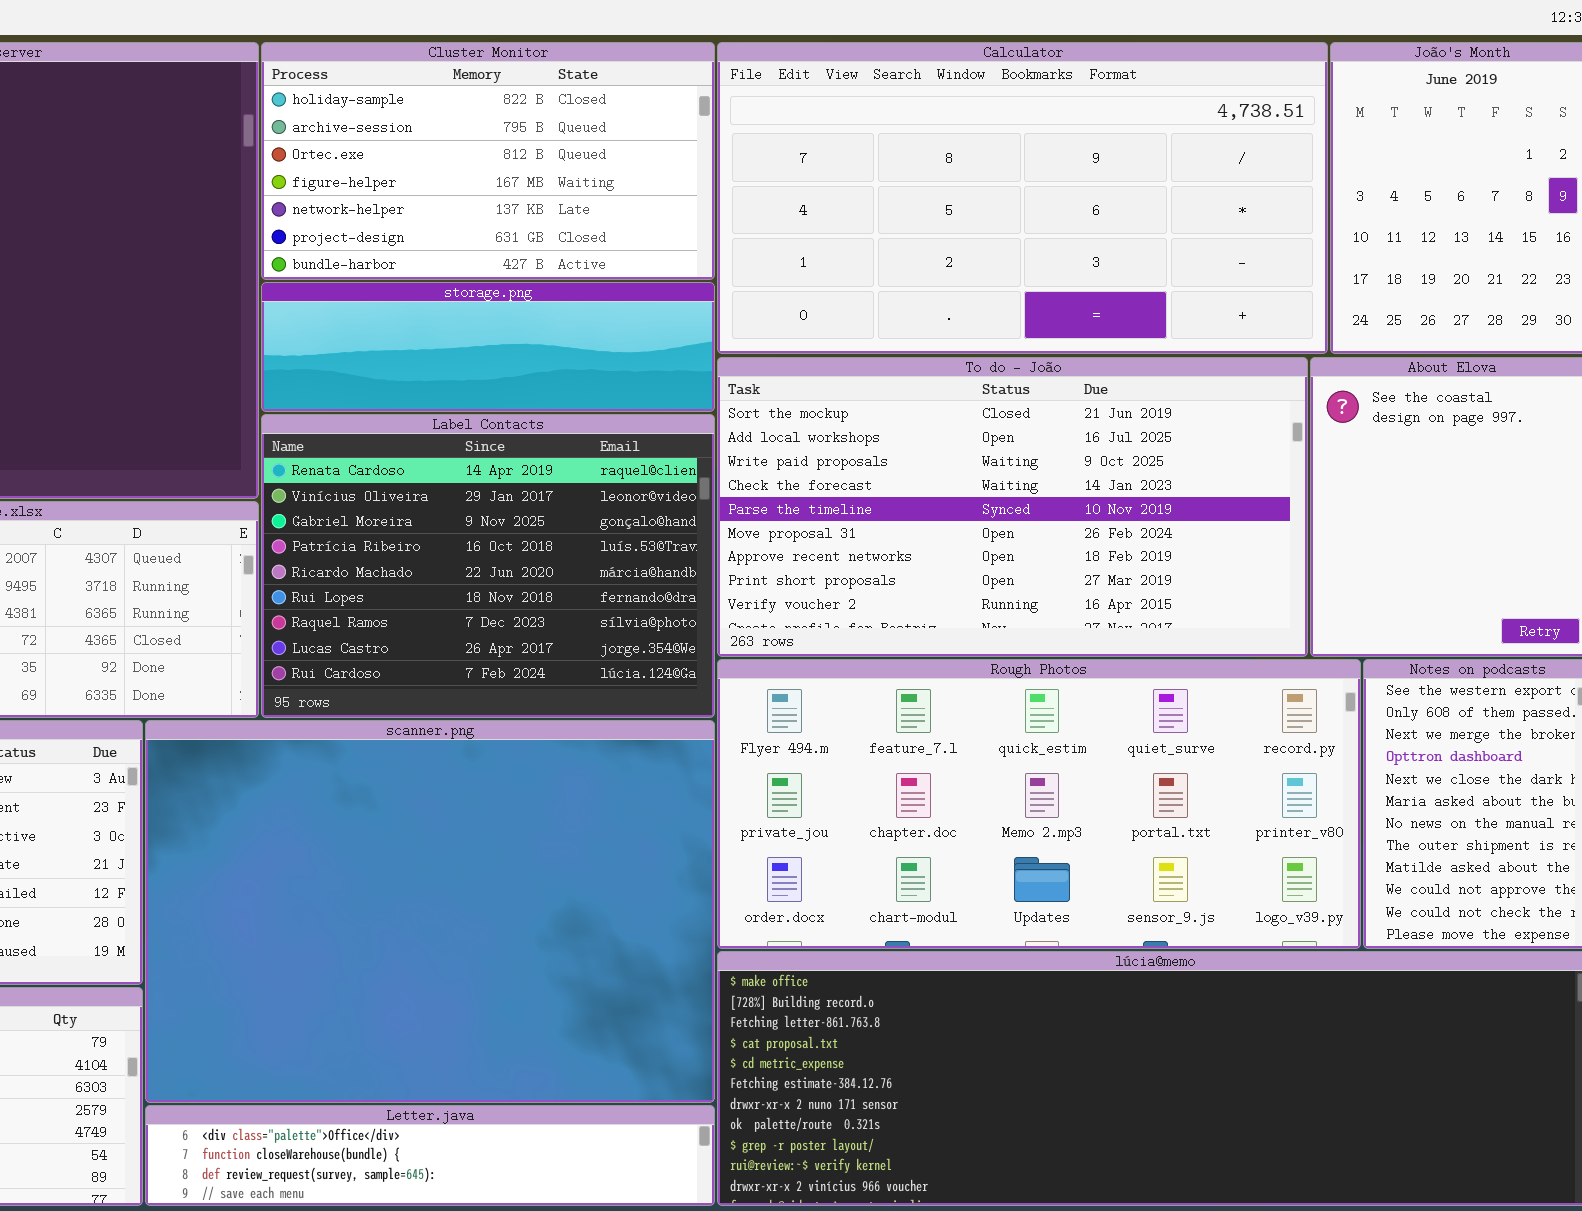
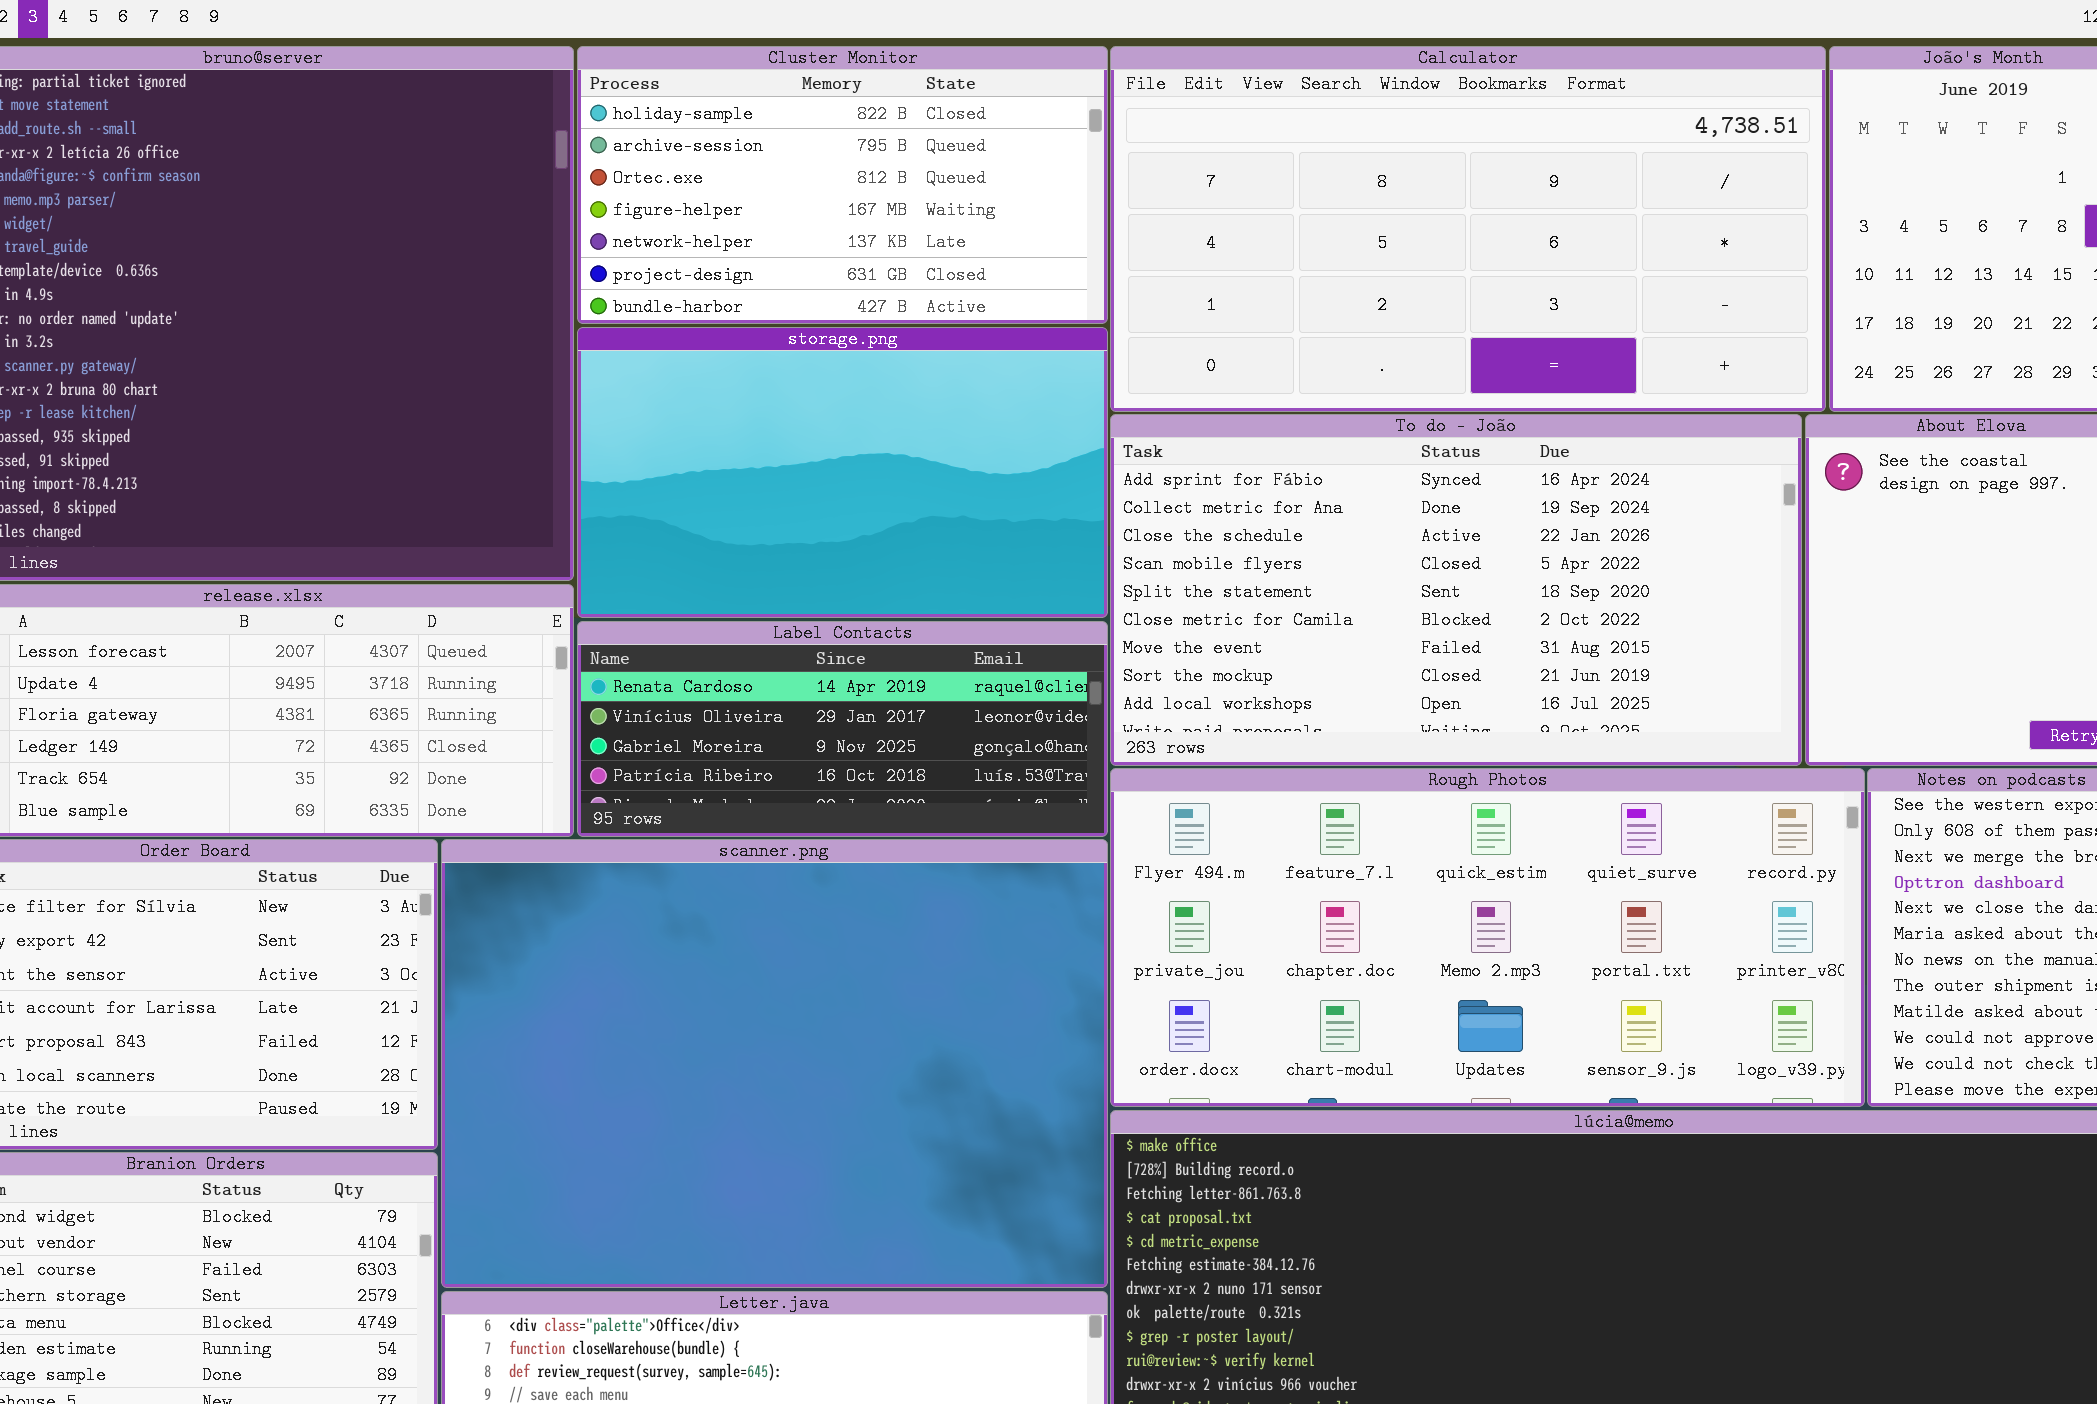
storage.png: [261,282,715,412] -> [577,327,1108,618], resized
To do - João: [717,357,1308,657] -> [1110,414,1802,766], scrolled up 7 rows
Label Contacts: [261,414,715,718] -> [577,621,1108,837], resized

